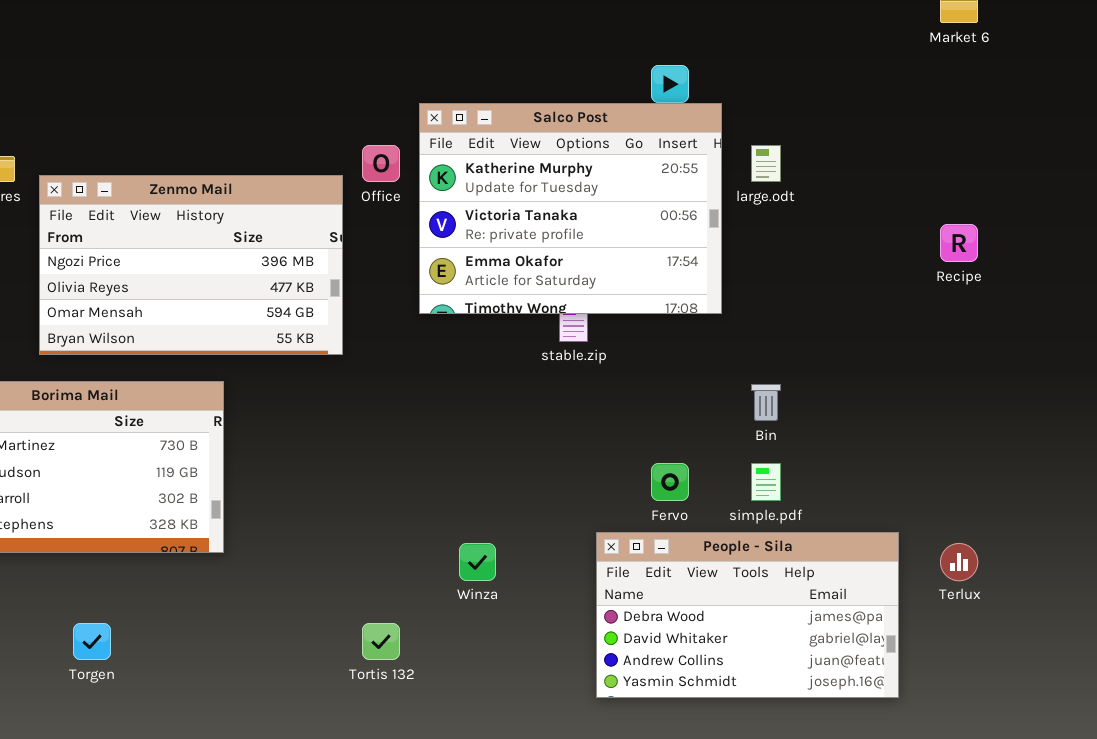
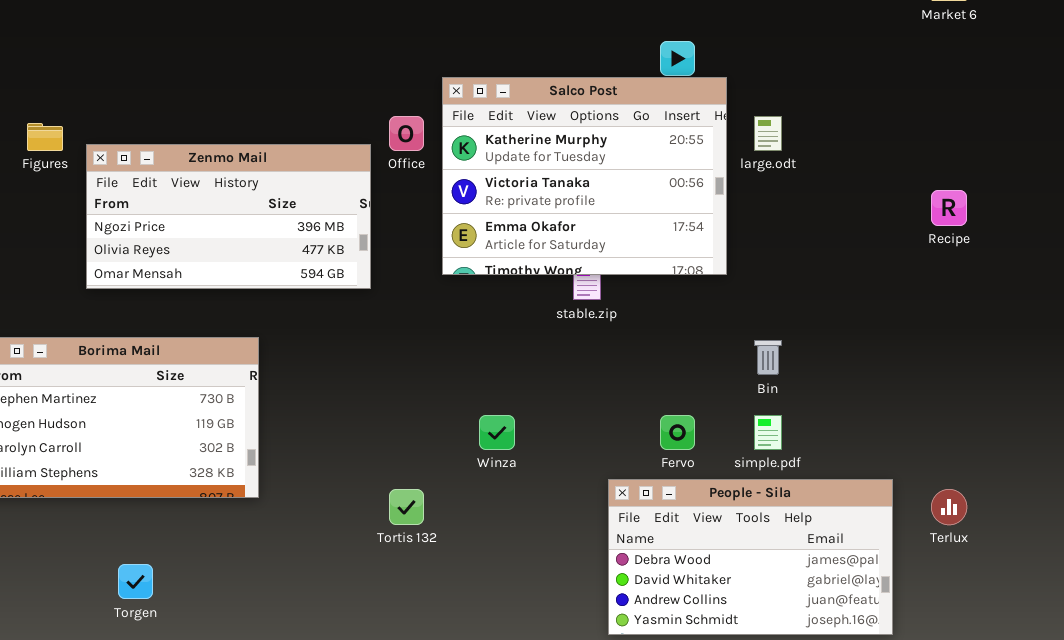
Zenmo Mail: [39,175,343,355] -> [86,144,371,289], resized
Winza: [459,543,496,581] -> [479,415,515,450], moved
Tortis 132: [362,623,400,660] -> [389,489,424,525], moved

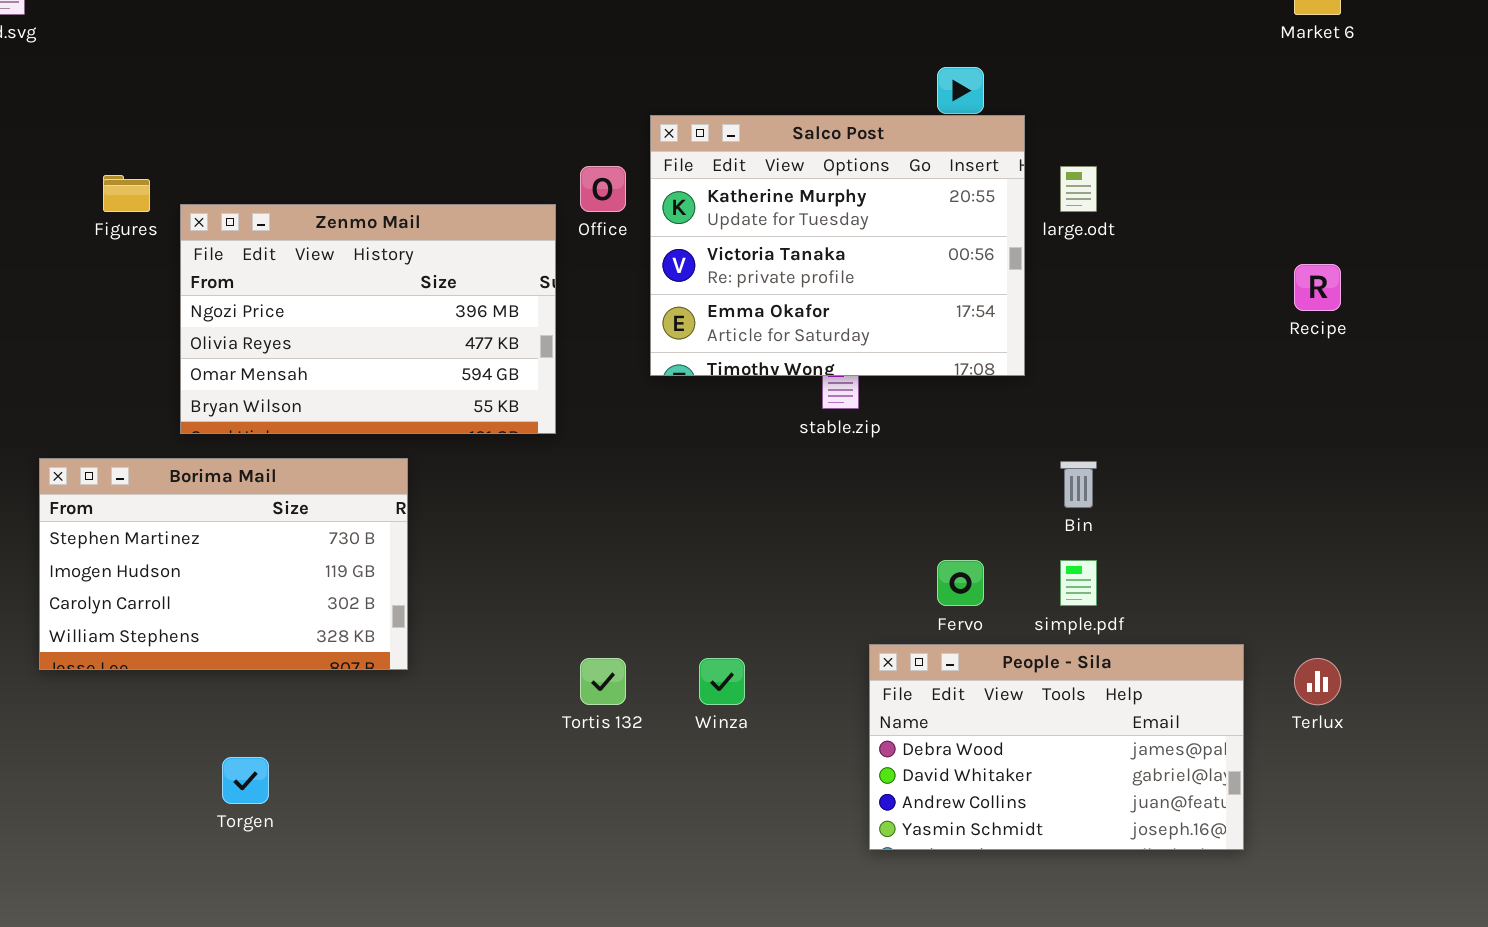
Zenmo Mail: [86,144,371,289] -> [180,204,556,434], resized
Winza: [479,415,515,450] -> [699,658,745,705], moved

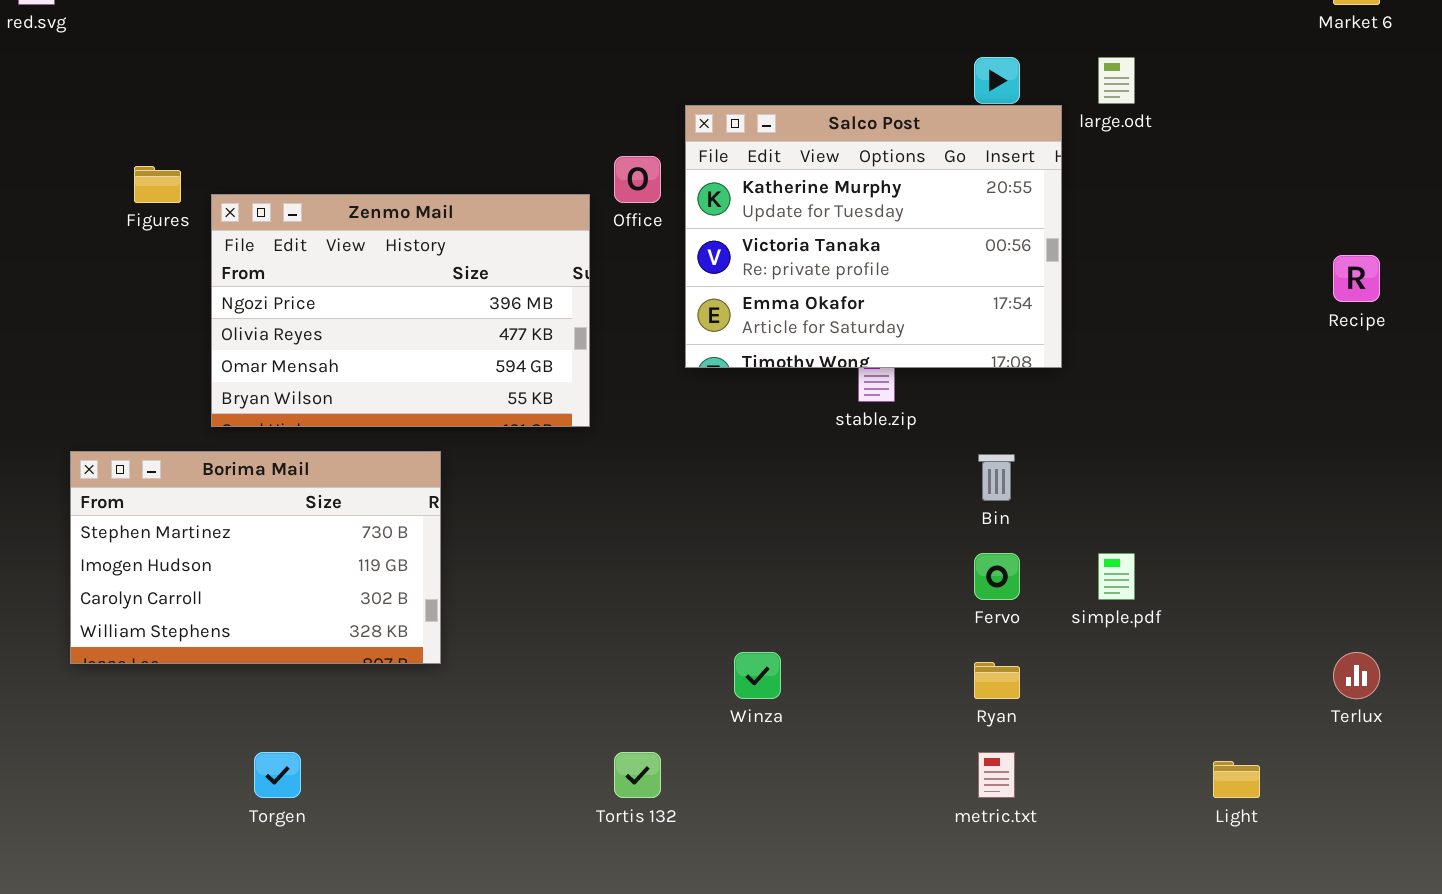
large.odt: [1060,166,1097,212] -> [1098,57,1135,104], moved
Bin: [1060,461,1097,508] -> [978,454,1015,501], moved
People - Sila: [869,644,1244,850] -> none, closed
Tortis 132: [580,658,626,705] -> [614,752,661,798], moved

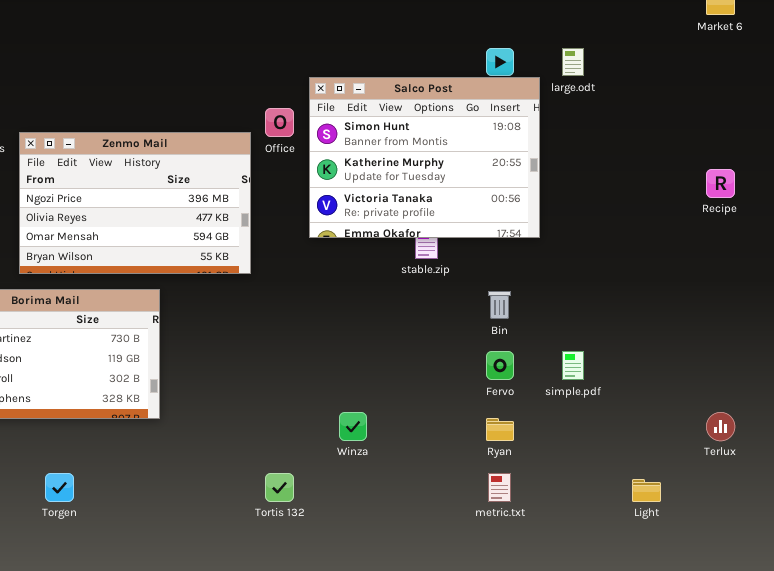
Salco Post: [685,105,1062,368] -> [309,77,540,238], scrolled up 1 row

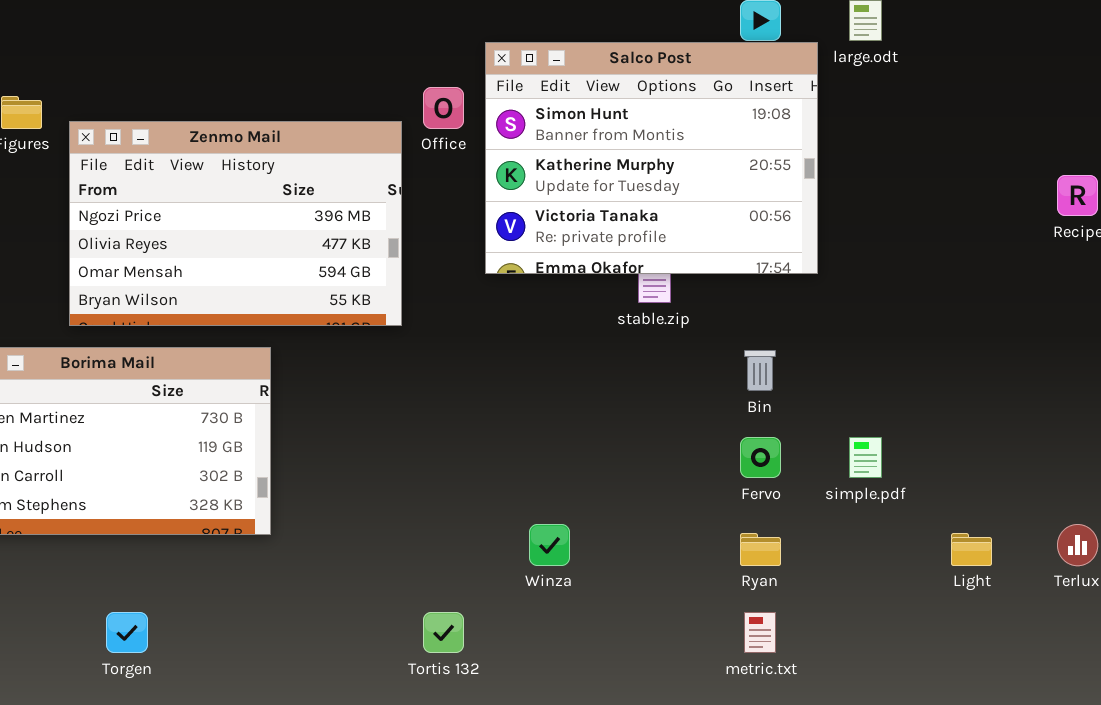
Light: [632,479,661,502] -> [951,533,992,566], moved

